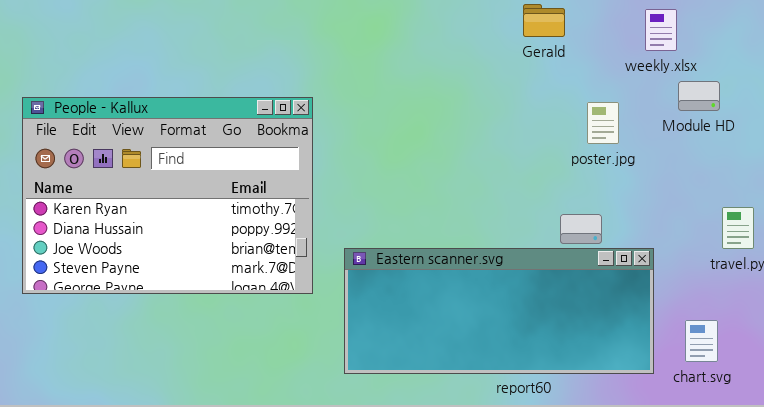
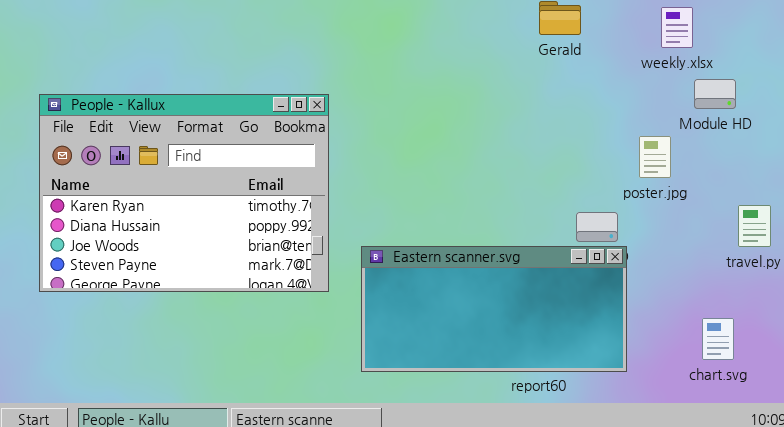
poster.jpg: [587,102,619,144] -> [639,136,671,178], moved
Eastern scanner.svg: [344,248,654,374] -> [361,246,627,372], resized

